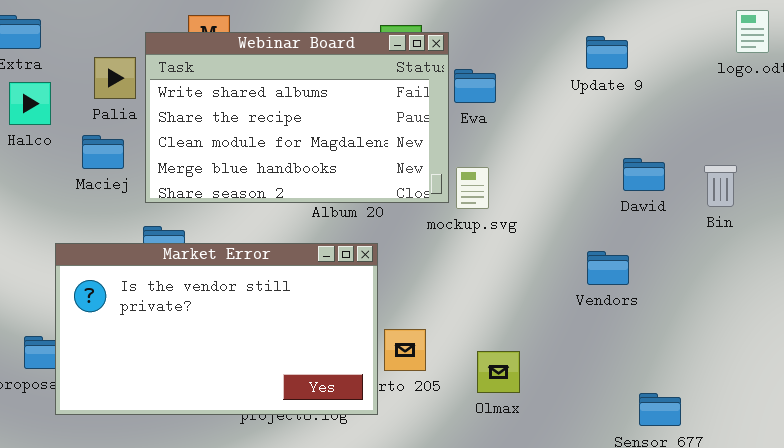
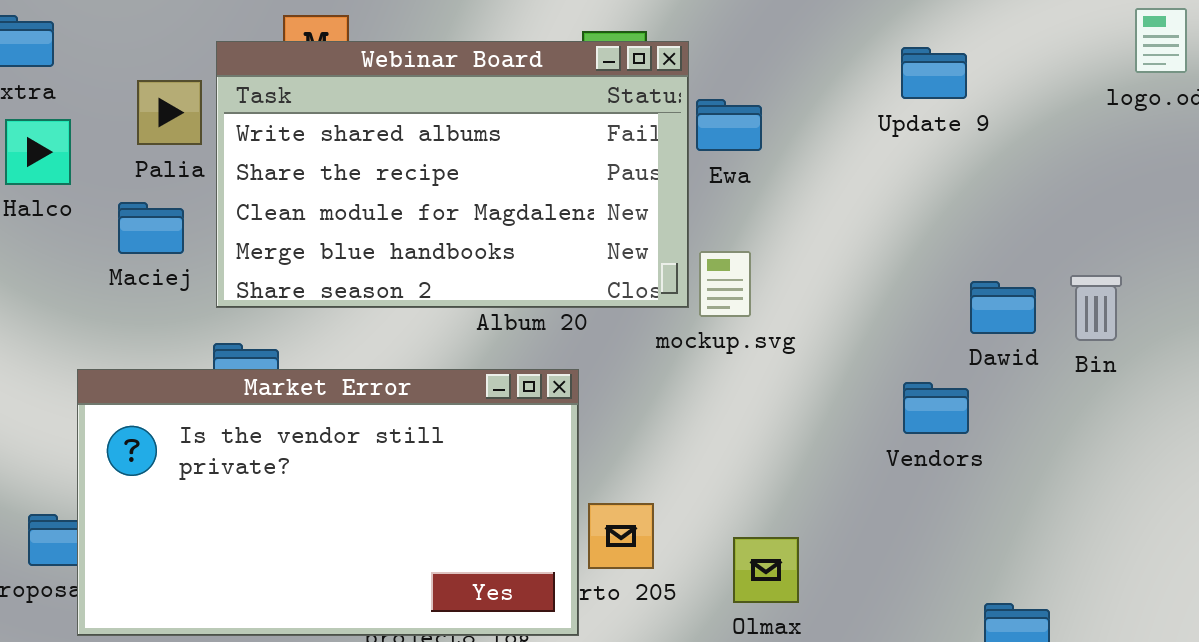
Dawid: [623,158,665,191] -> [970,281,1036,334], moved
Bin: [704,165,737,207] -> [1070,275,1122,341], moved

